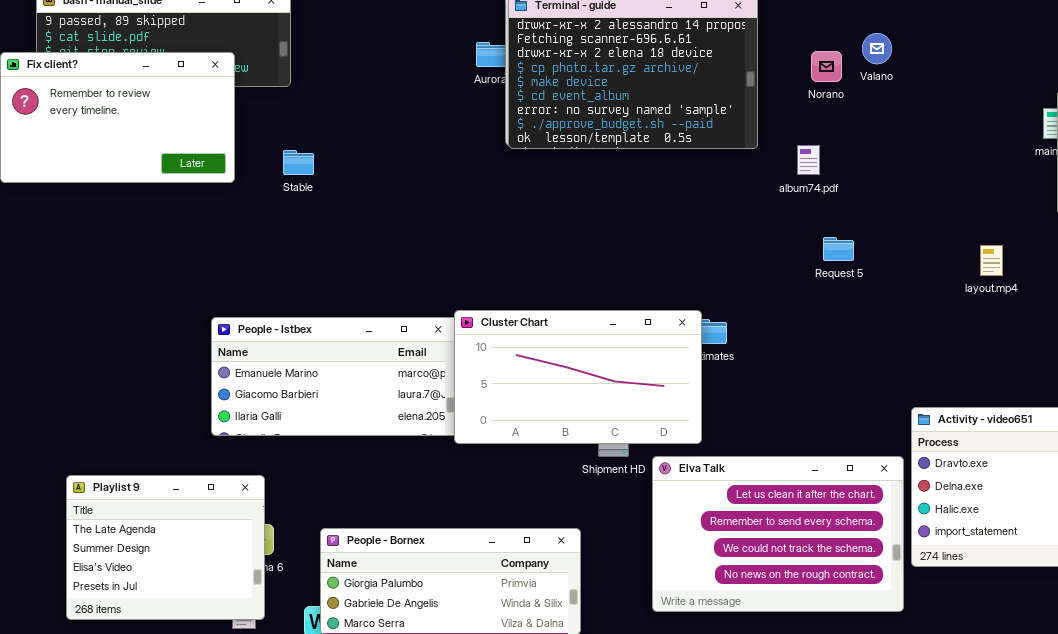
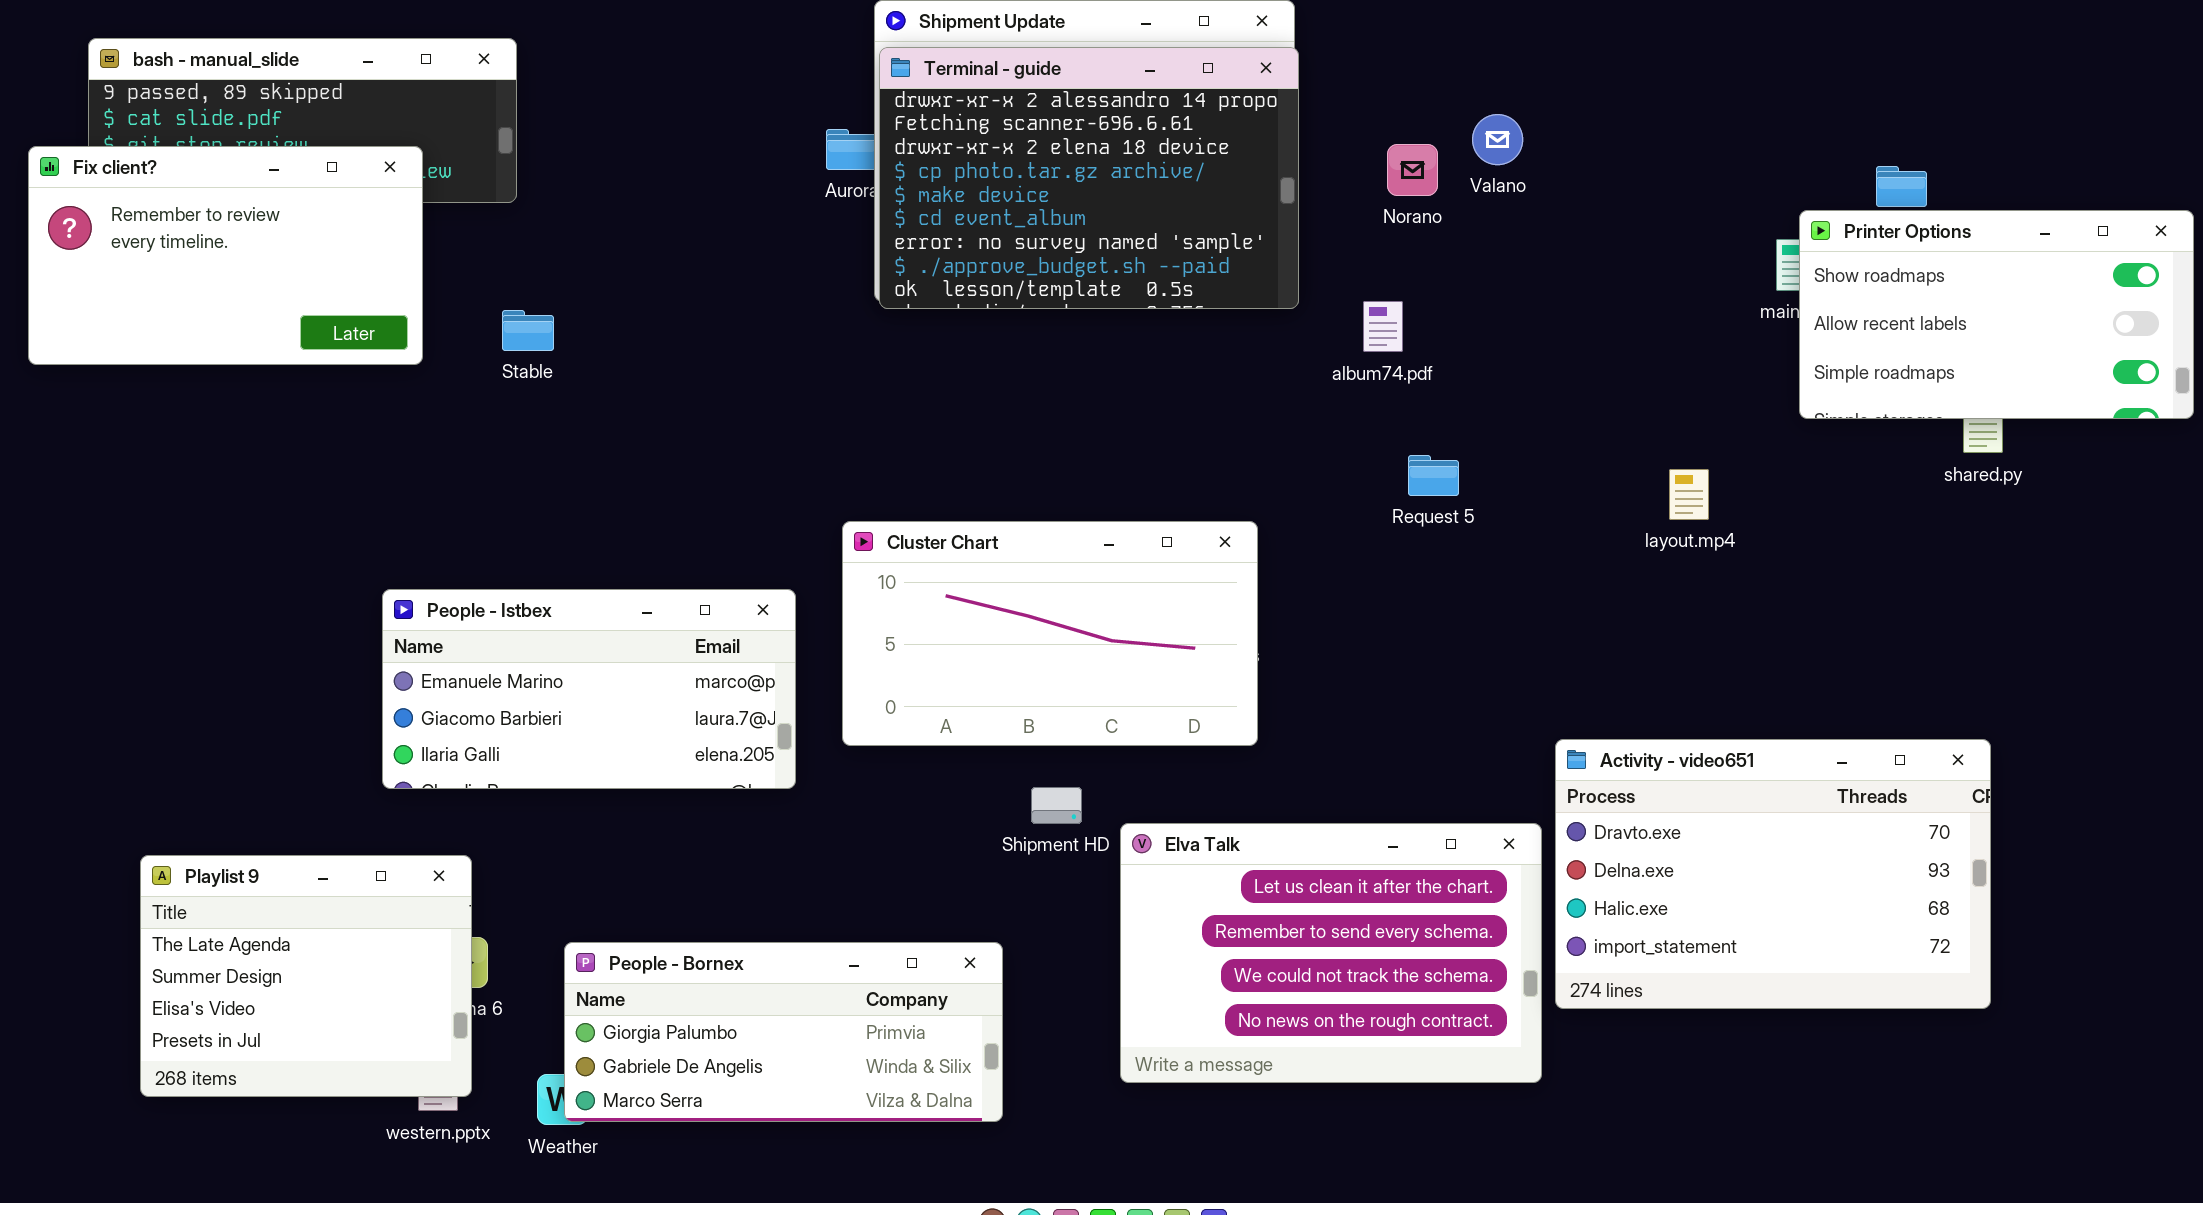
Cluster Chart: [454,310,702,444] -> [842,521,1258,746], moved

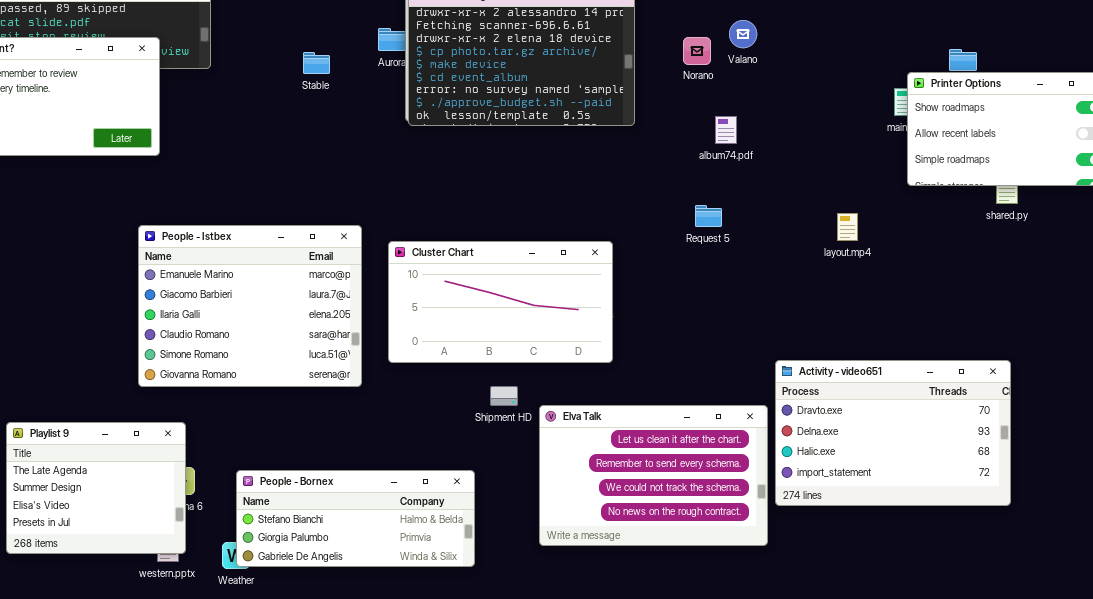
album74.pdf: [1363,301,1403,352] -> [715,116,737,144], moved
Stable: [502,310,554,351] -> [303,52,330,74], moved
People - Istbex: [382,589,796,789] -> [138,225,362,387], resized
People - Bornex: [564,942,1003,1122] -> [236,470,475,567], scrolled up 1 row

